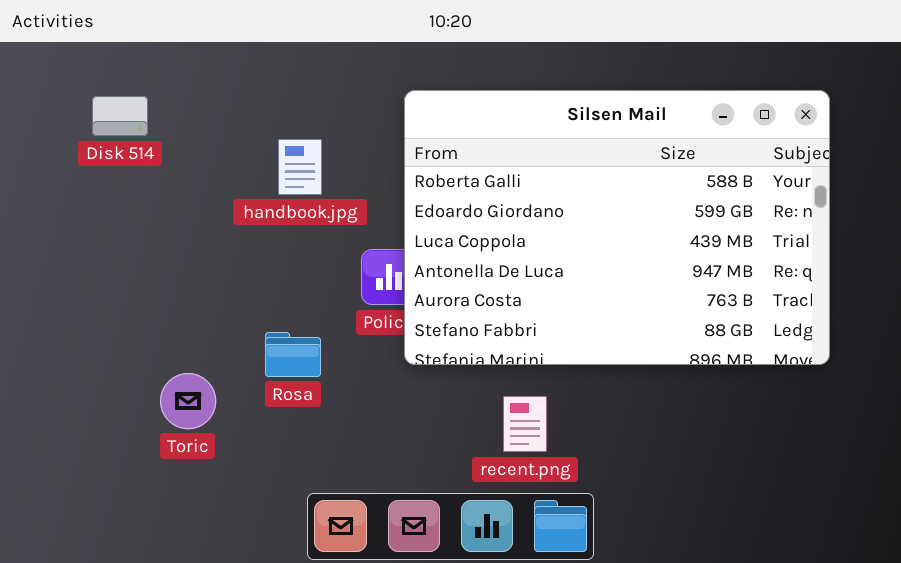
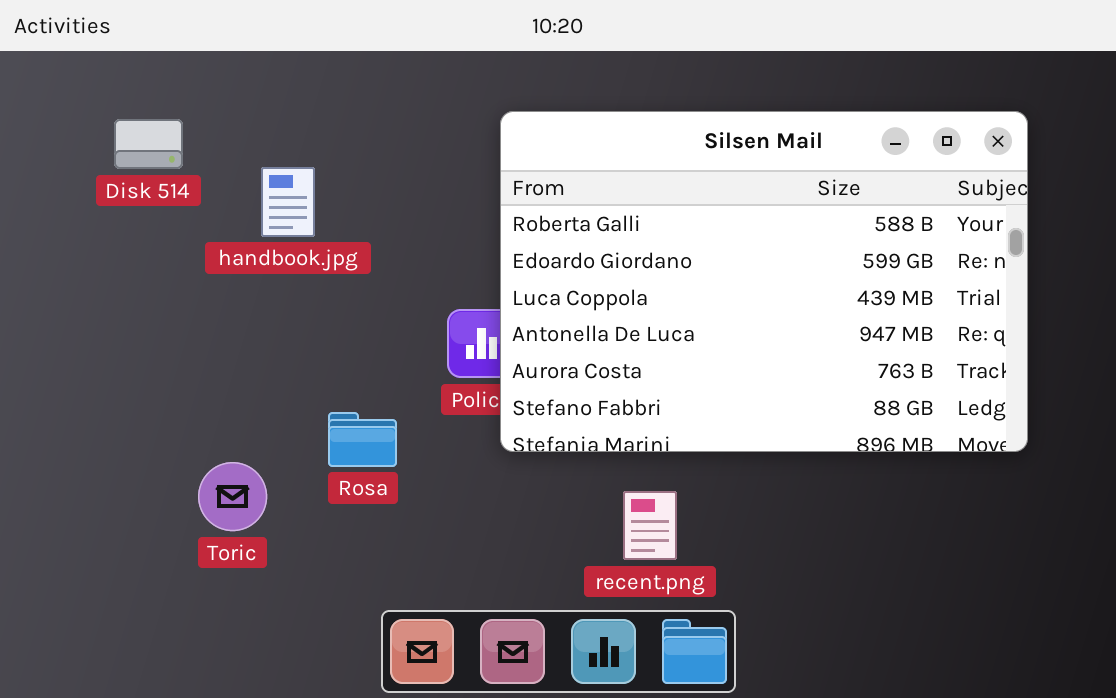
handbook.jpg: [278,139,322,195] -> [261,167,315,237], moved

